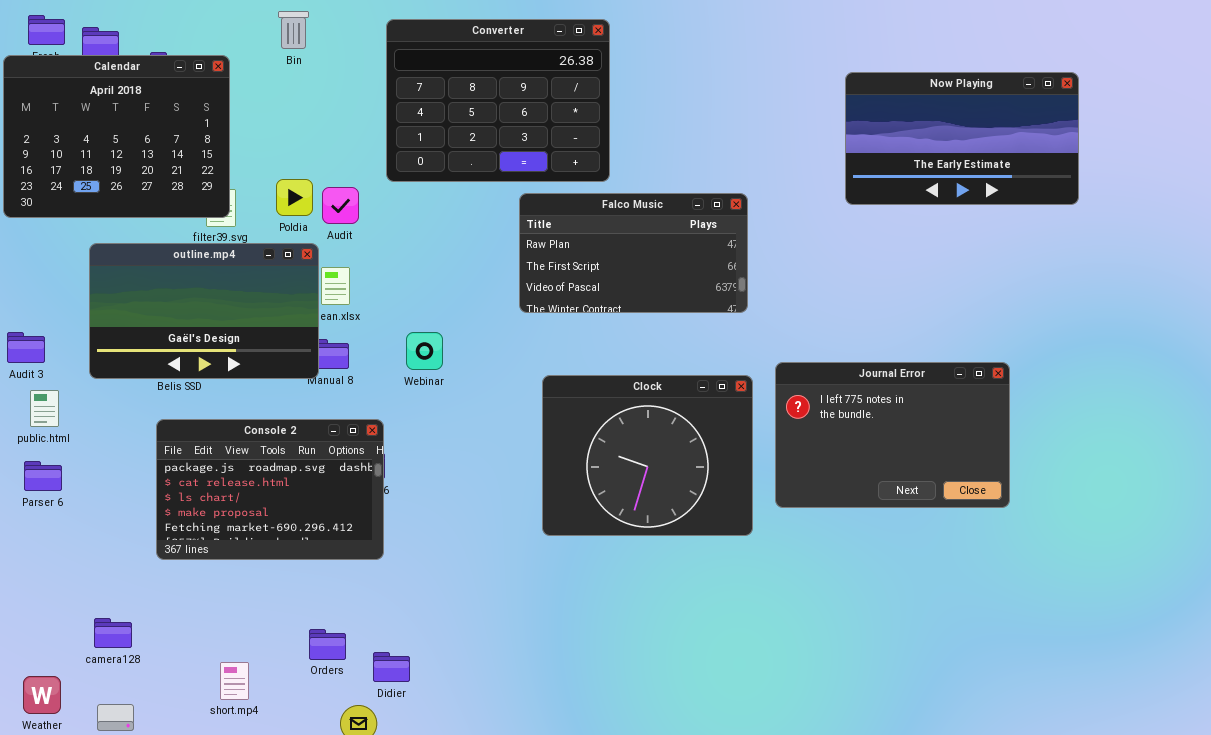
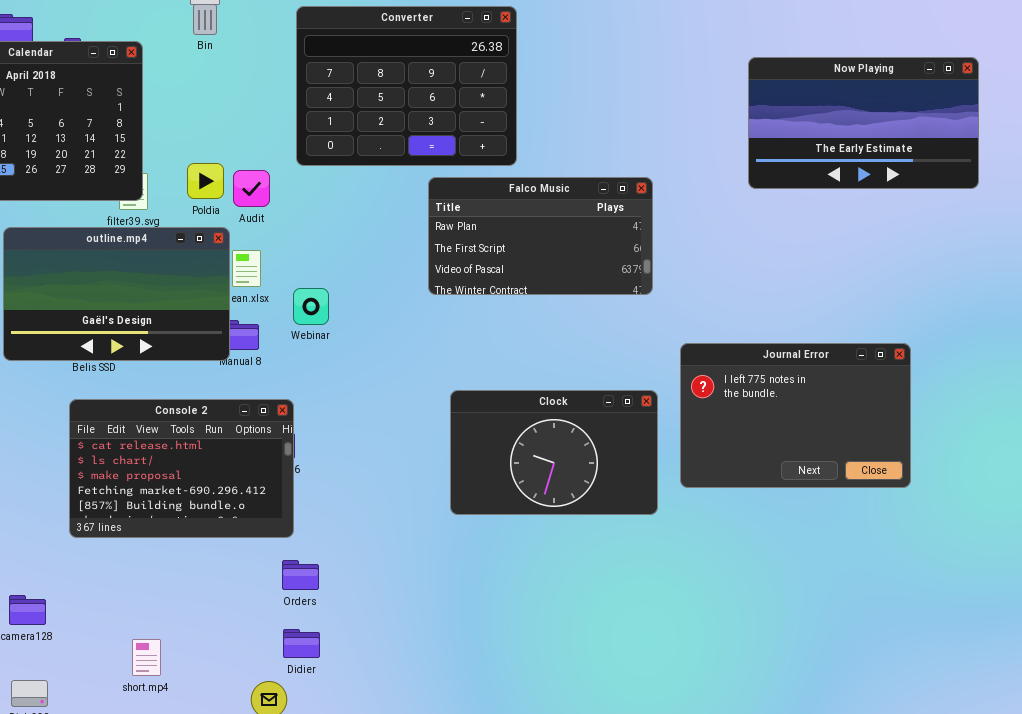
Webinar: [406,332,443,370] -> [293,288,329,325], moved
Clock: [542,375,753,536] -> [450,390,658,515], resized
Console 2: [156,419,384,560] -> [69,399,294,538], scrolled down 1 row
Orders: [309,629,346,660] -> [282,560,319,590], moved

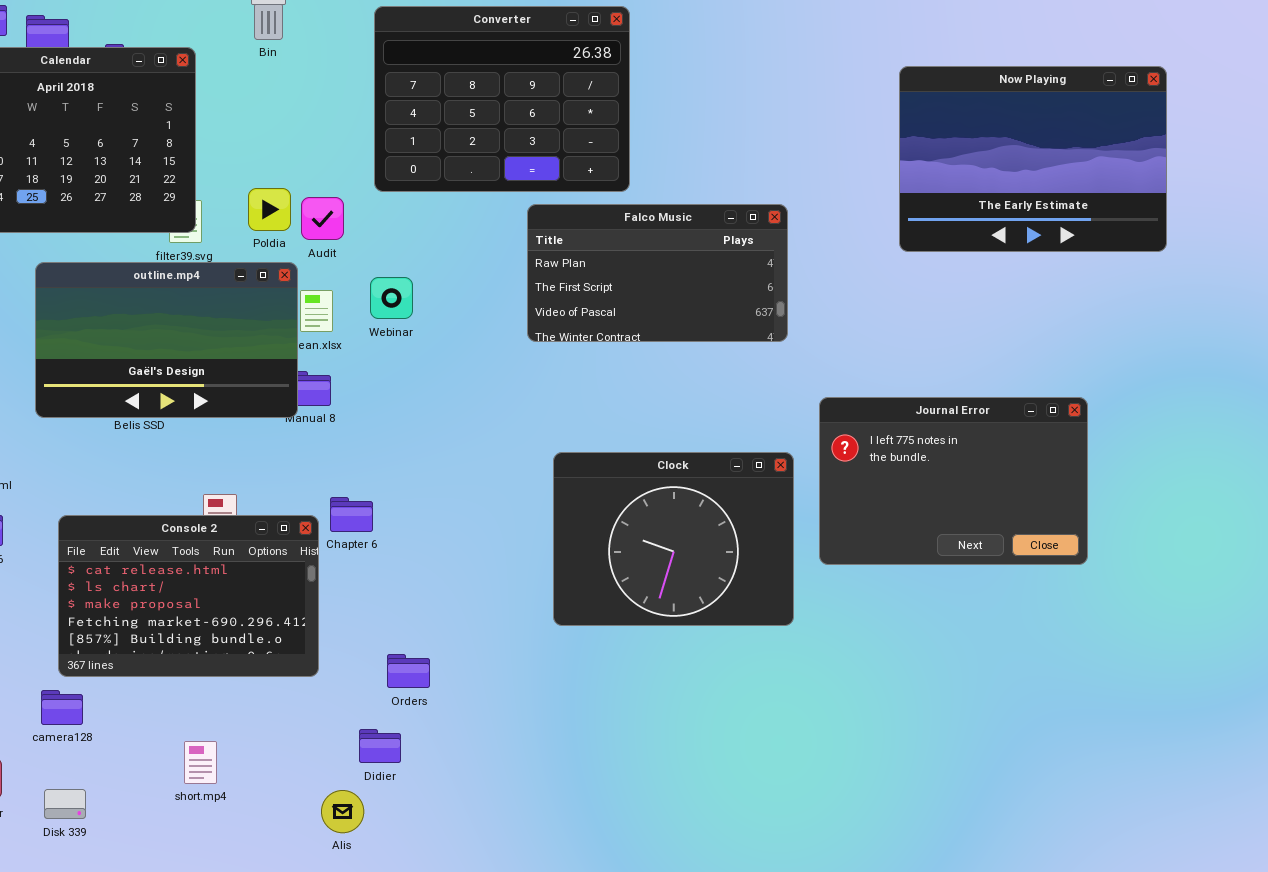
Now Playing: [748,57,979,189] -> [899,66,1167,252], resized
Webinar: [293,288,329,325] -> [370,277,413,319], moved
Clock: [450,390,658,515] -> [553,452,794,626], resized
Console 2: [69,399,294,538] -> [58,515,319,677], moved
Orders: [282,560,319,590] -> [387,654,430,688], moved

